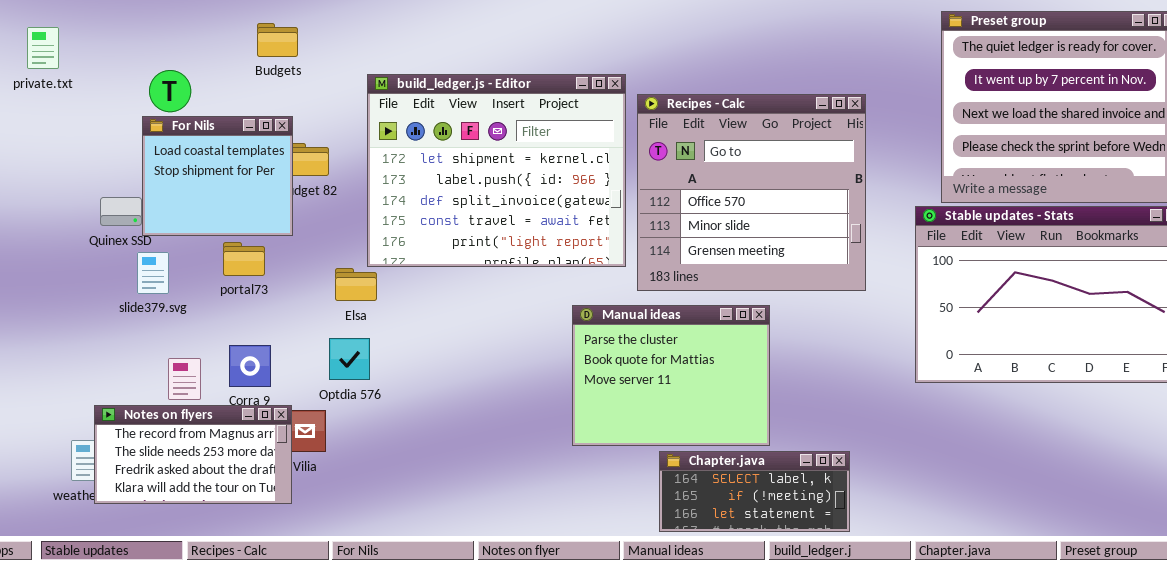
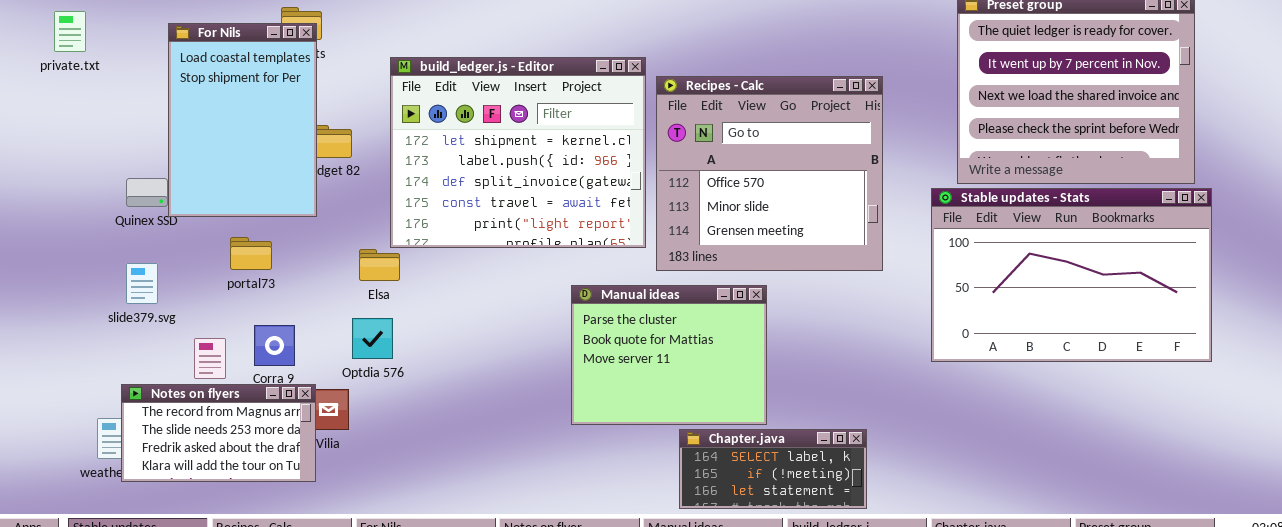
For Nils: [142,116,293,236] -> [168,23,317,217], resized
portal73: [223,242,265,276] -> [230,237,272,270], moved
slide379.svg: [137,252,169,294] -> [126,263,158,304], moved
Manual ideas: [572,305,770,446] -> [571,285,767,425], moved

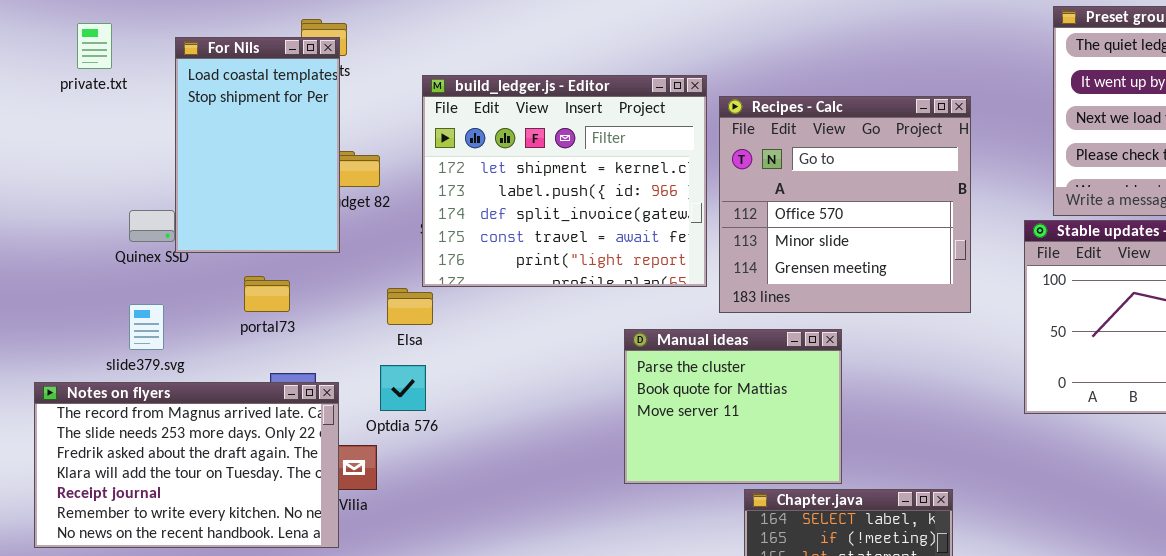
private.txt: [54,11,86,52] -> [77,23,112,69], moved
Notes on flyers: [121,384,316,482] -> [34,382,339,548], resized

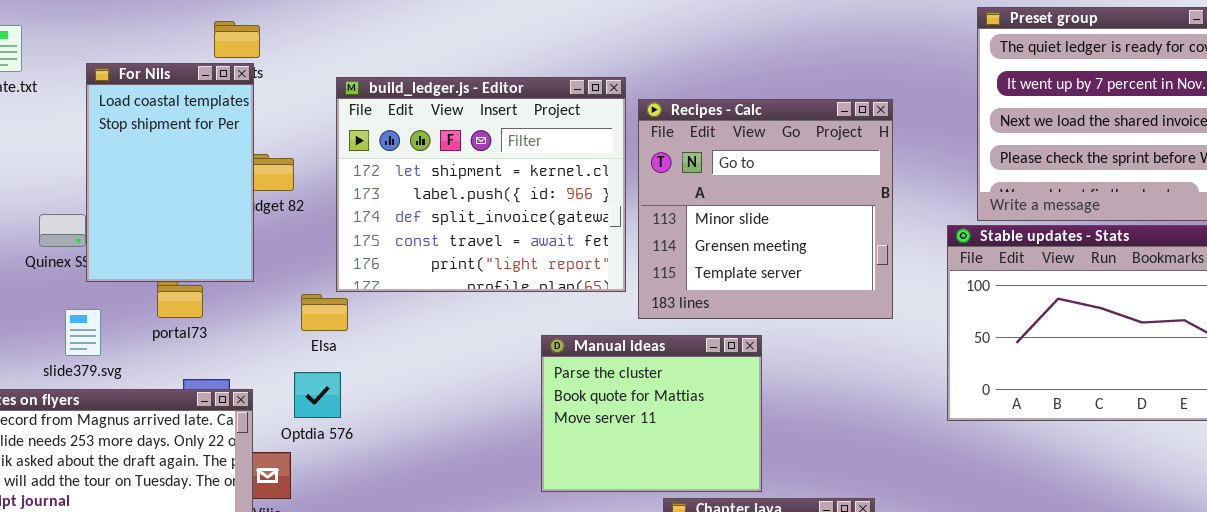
For Nils: [175,37,340,253] -> [86,63,254,282], moved
Recipes - Calc: [719,96,971,313] -> [638,99,893,319], scrolled down 1 row
slide379.svg: [129,304,164,350] -> [65,309,101,356], moved

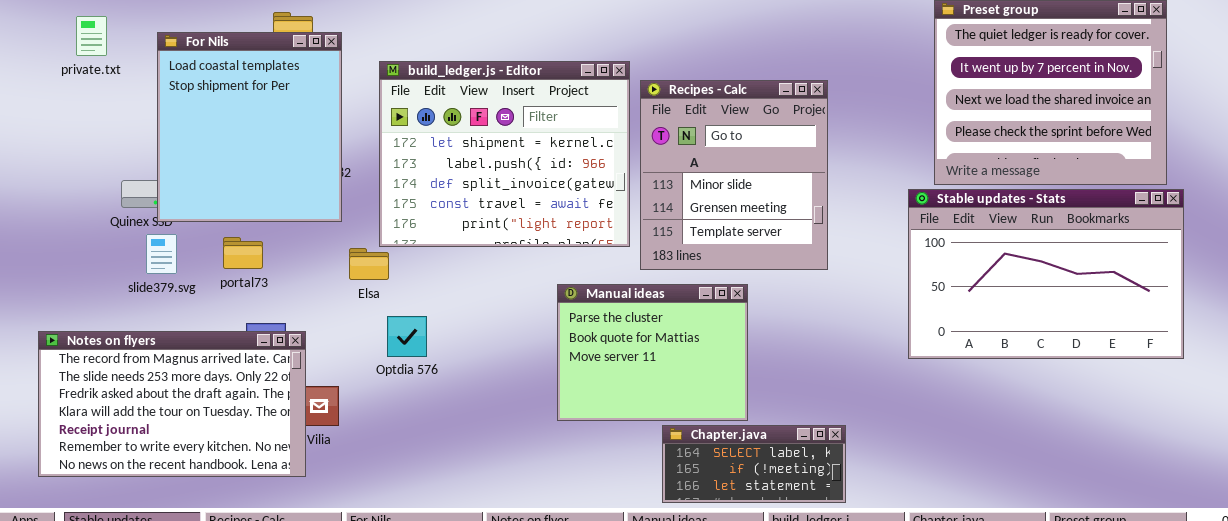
For Nils: [86,63,254,282] -> [157,32,342,222], moved, resized
Recipes - Calc: [638,99,893,319] -> [640,80,828,270], resized
slide379.svg: [65,309,101,356] -> [146,234,177,274], moved
Optdia 576: [294,372,341,418] -> [387,316,427,357], moved

